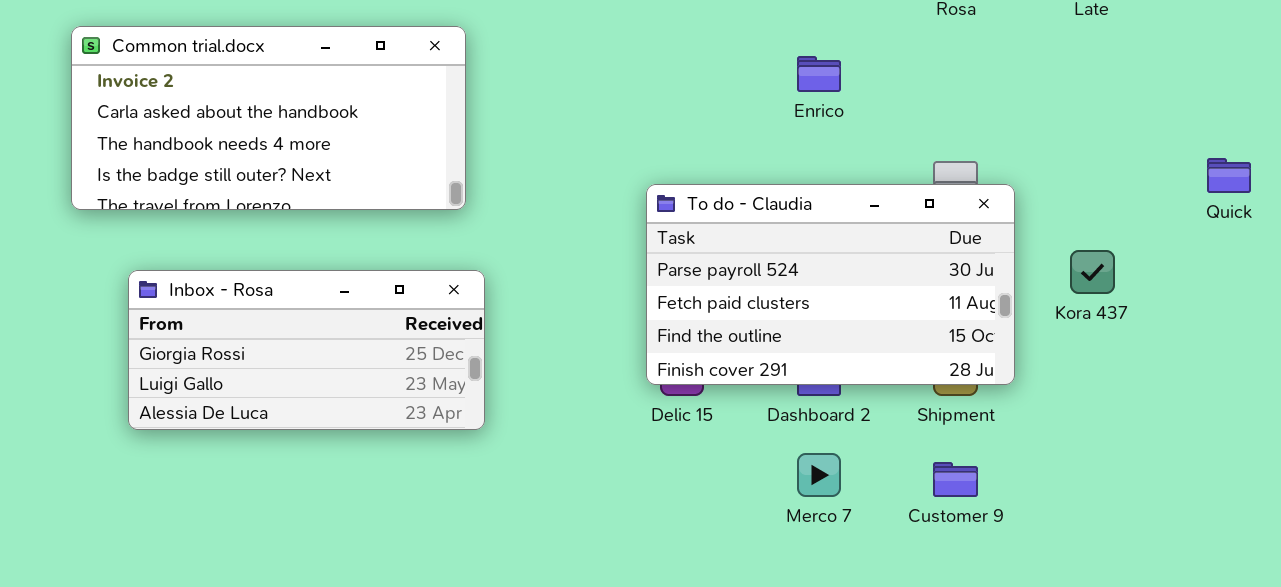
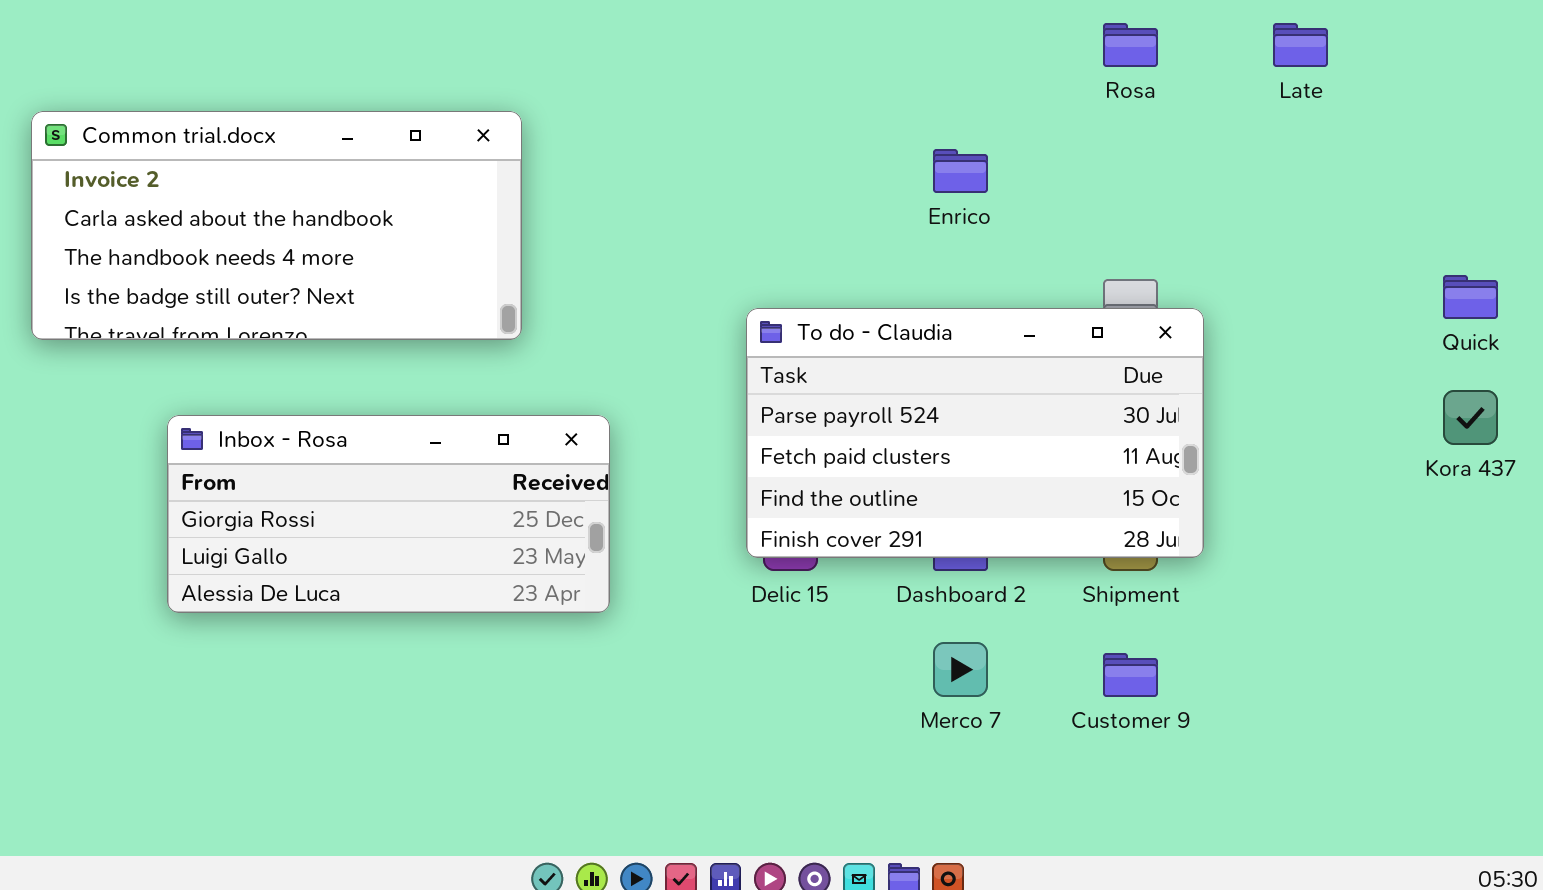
Kora 437: [1070,250,1115,294] -> [1443,390,1498,445], moved
Inbox - Rosa: [128,270,485,430] -> [167,415,610,613], moved

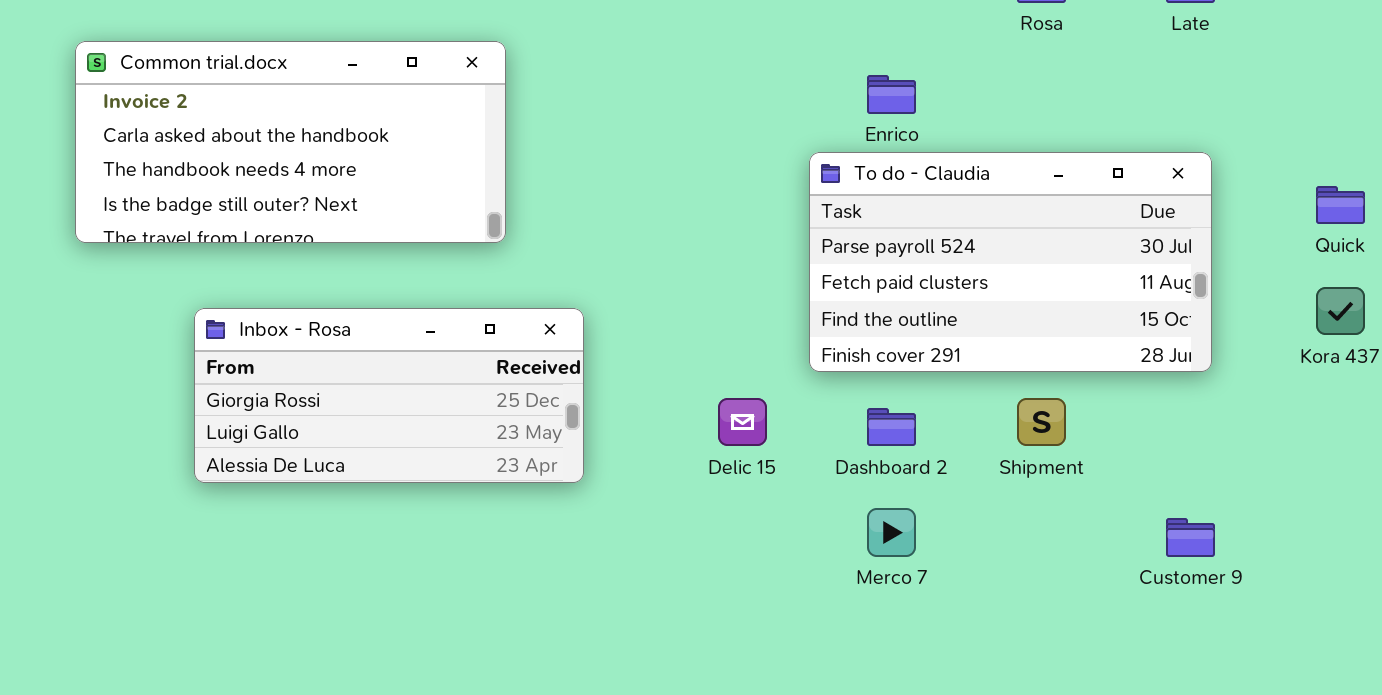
To do - Claudia: [746,308,1204,558] -> [809,152,1212,372], moved
Customer 9: [1103,653,1158,697] -> [1166,518,1215,557], moved

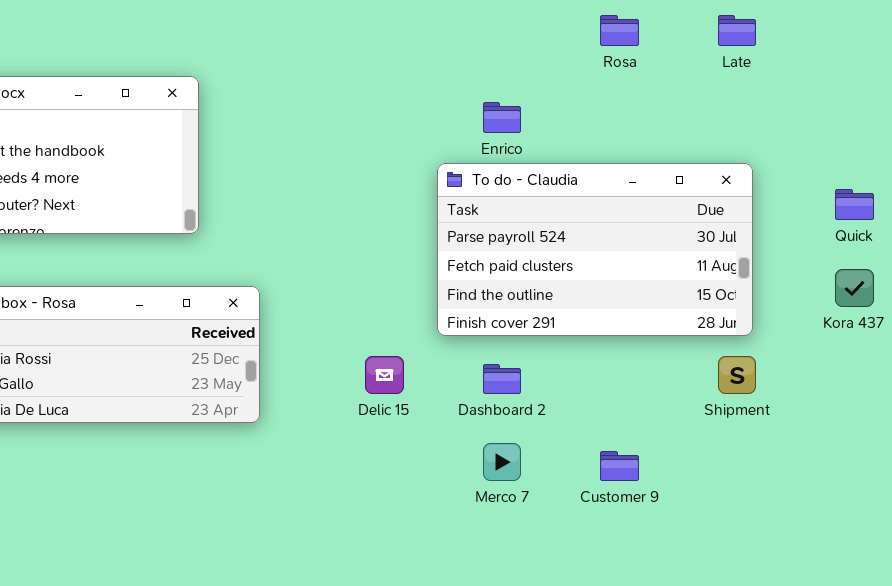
Shipment: [1017,398,1066,446] -> [718,356,756,394], moved
Customer 9: [1166,518,1215,557] -> [600,451,639,481], moved

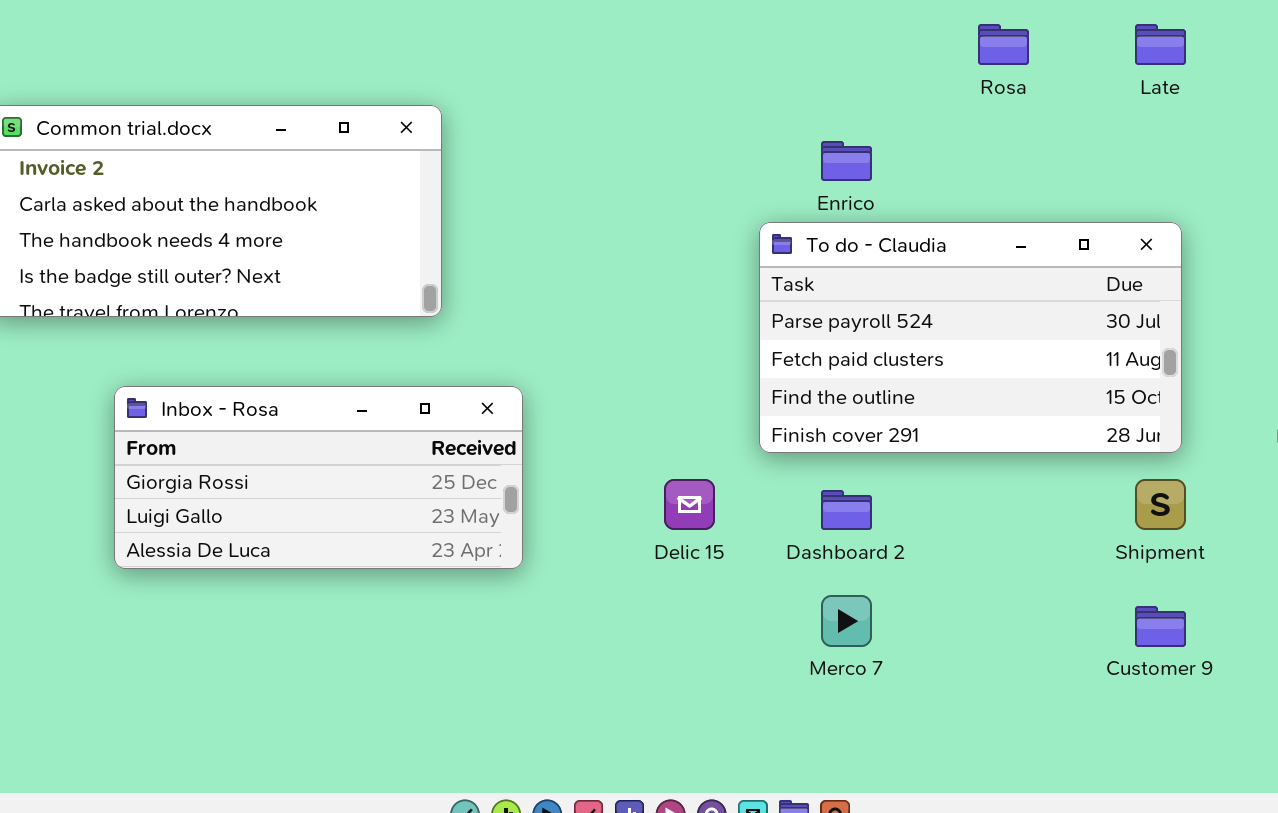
Customer 9: [600,451,639,481] -> [1135,606,1186,647], moved

